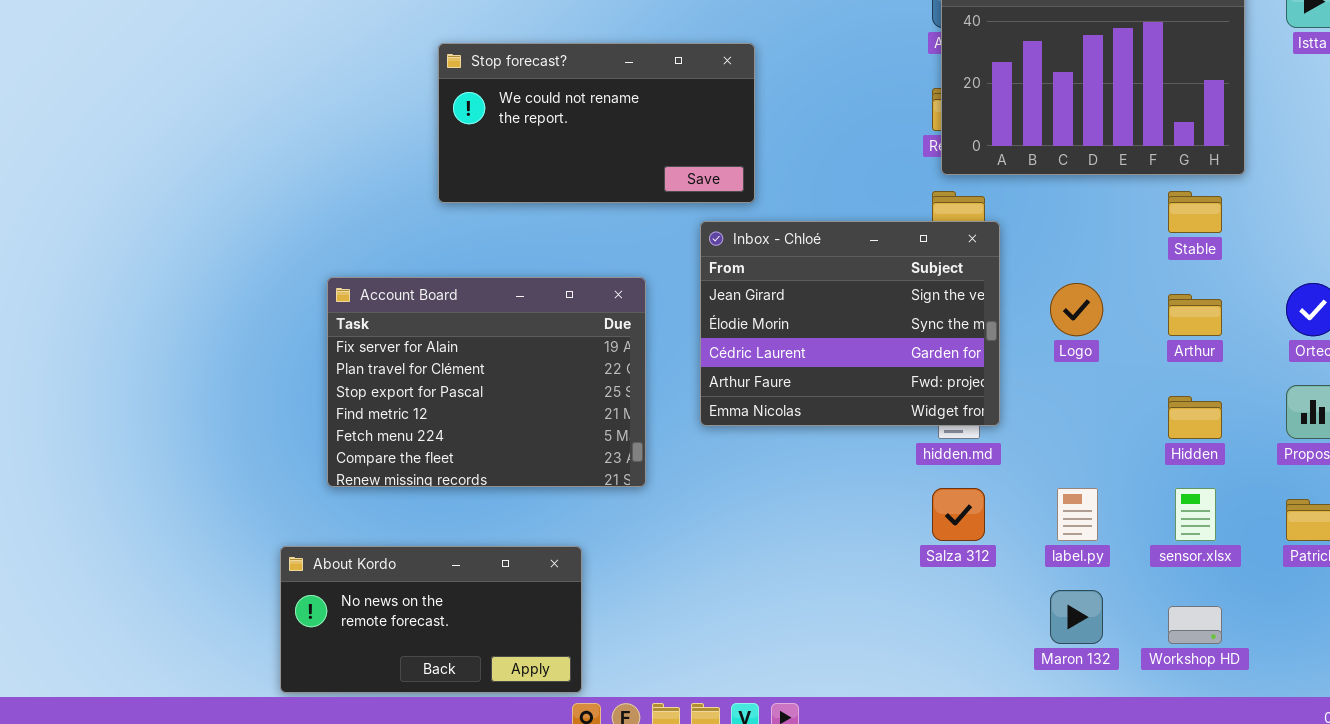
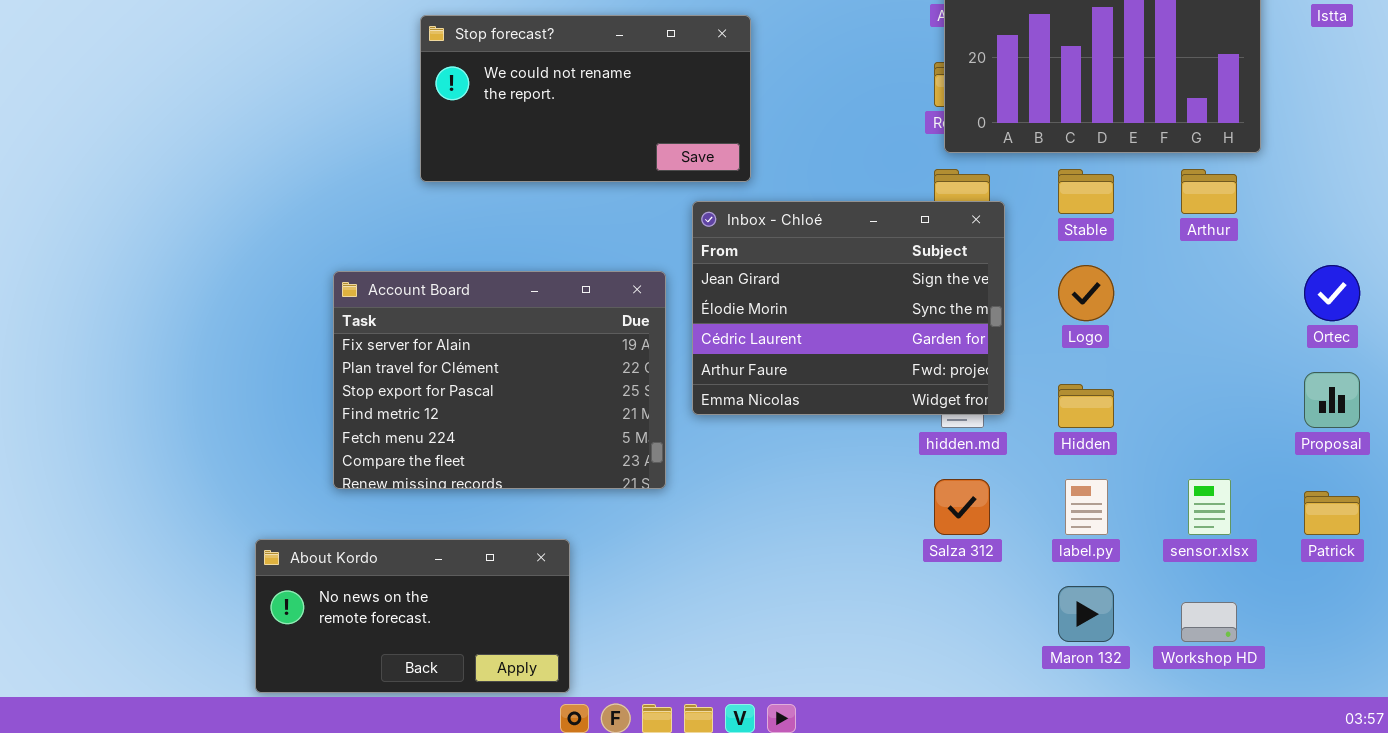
Stable: [1168,191,1222,233] -> [1058,169,1114,214], moved
Account Board: [327,277,646,487] -> [333,271,666,489], moved
Arthur: [1168,294,1222,336] -> [1181,169,1237,214], moved
Hidden: [1168,396,1222,439] -> [1058,384,1114,428], moved

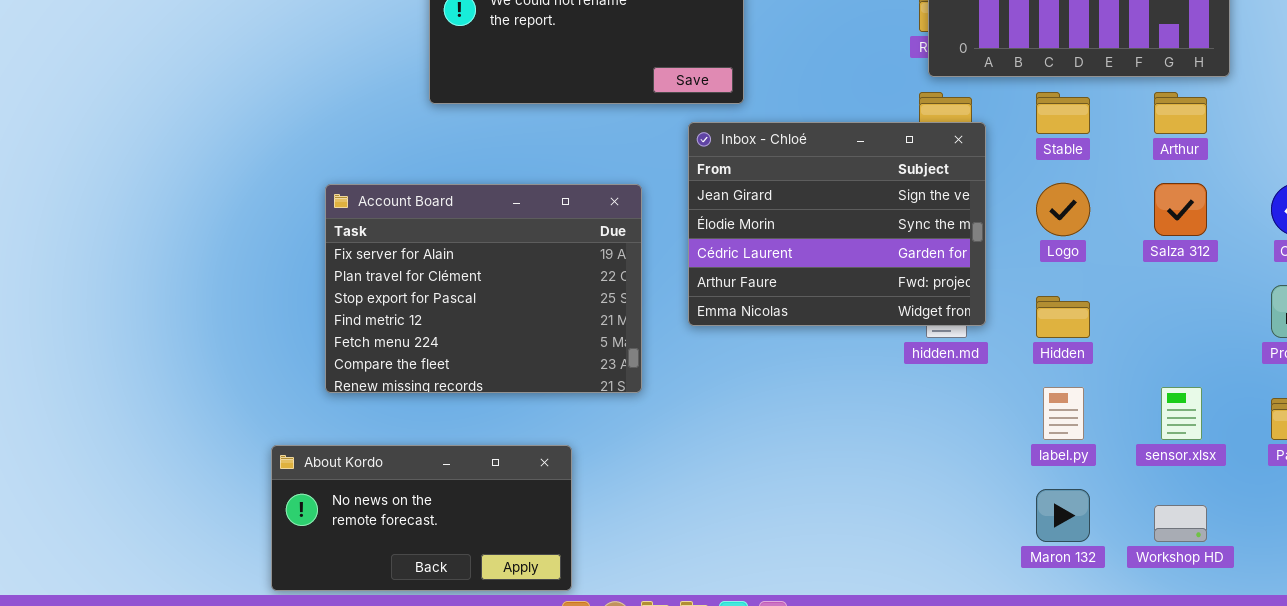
Account Board: [333,271,666,489] -> [325,184,642,393], moved
Salza 312: [934,479,990,535] -> [1154,183,1207,236], moved

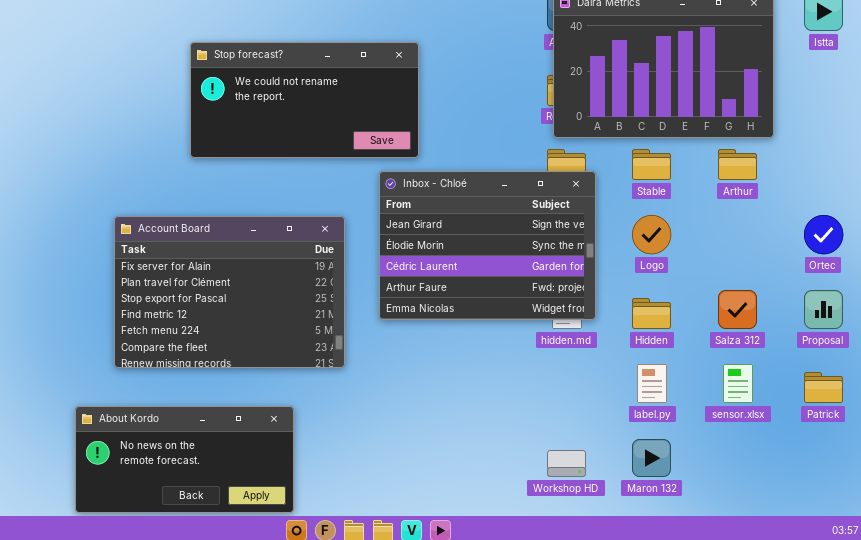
Salza 312: [1154,183,1207,236] -> [718,290,757,329], moved
Workshop HD: [1154,505,1207,542] -> [547,450,586,477], moved

